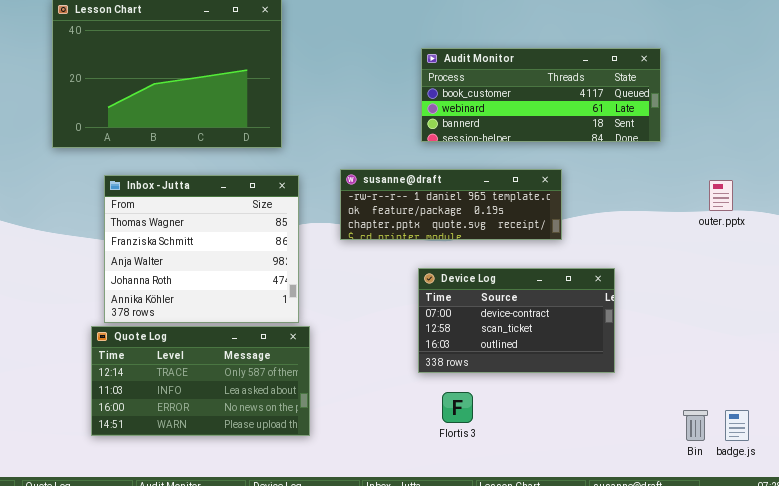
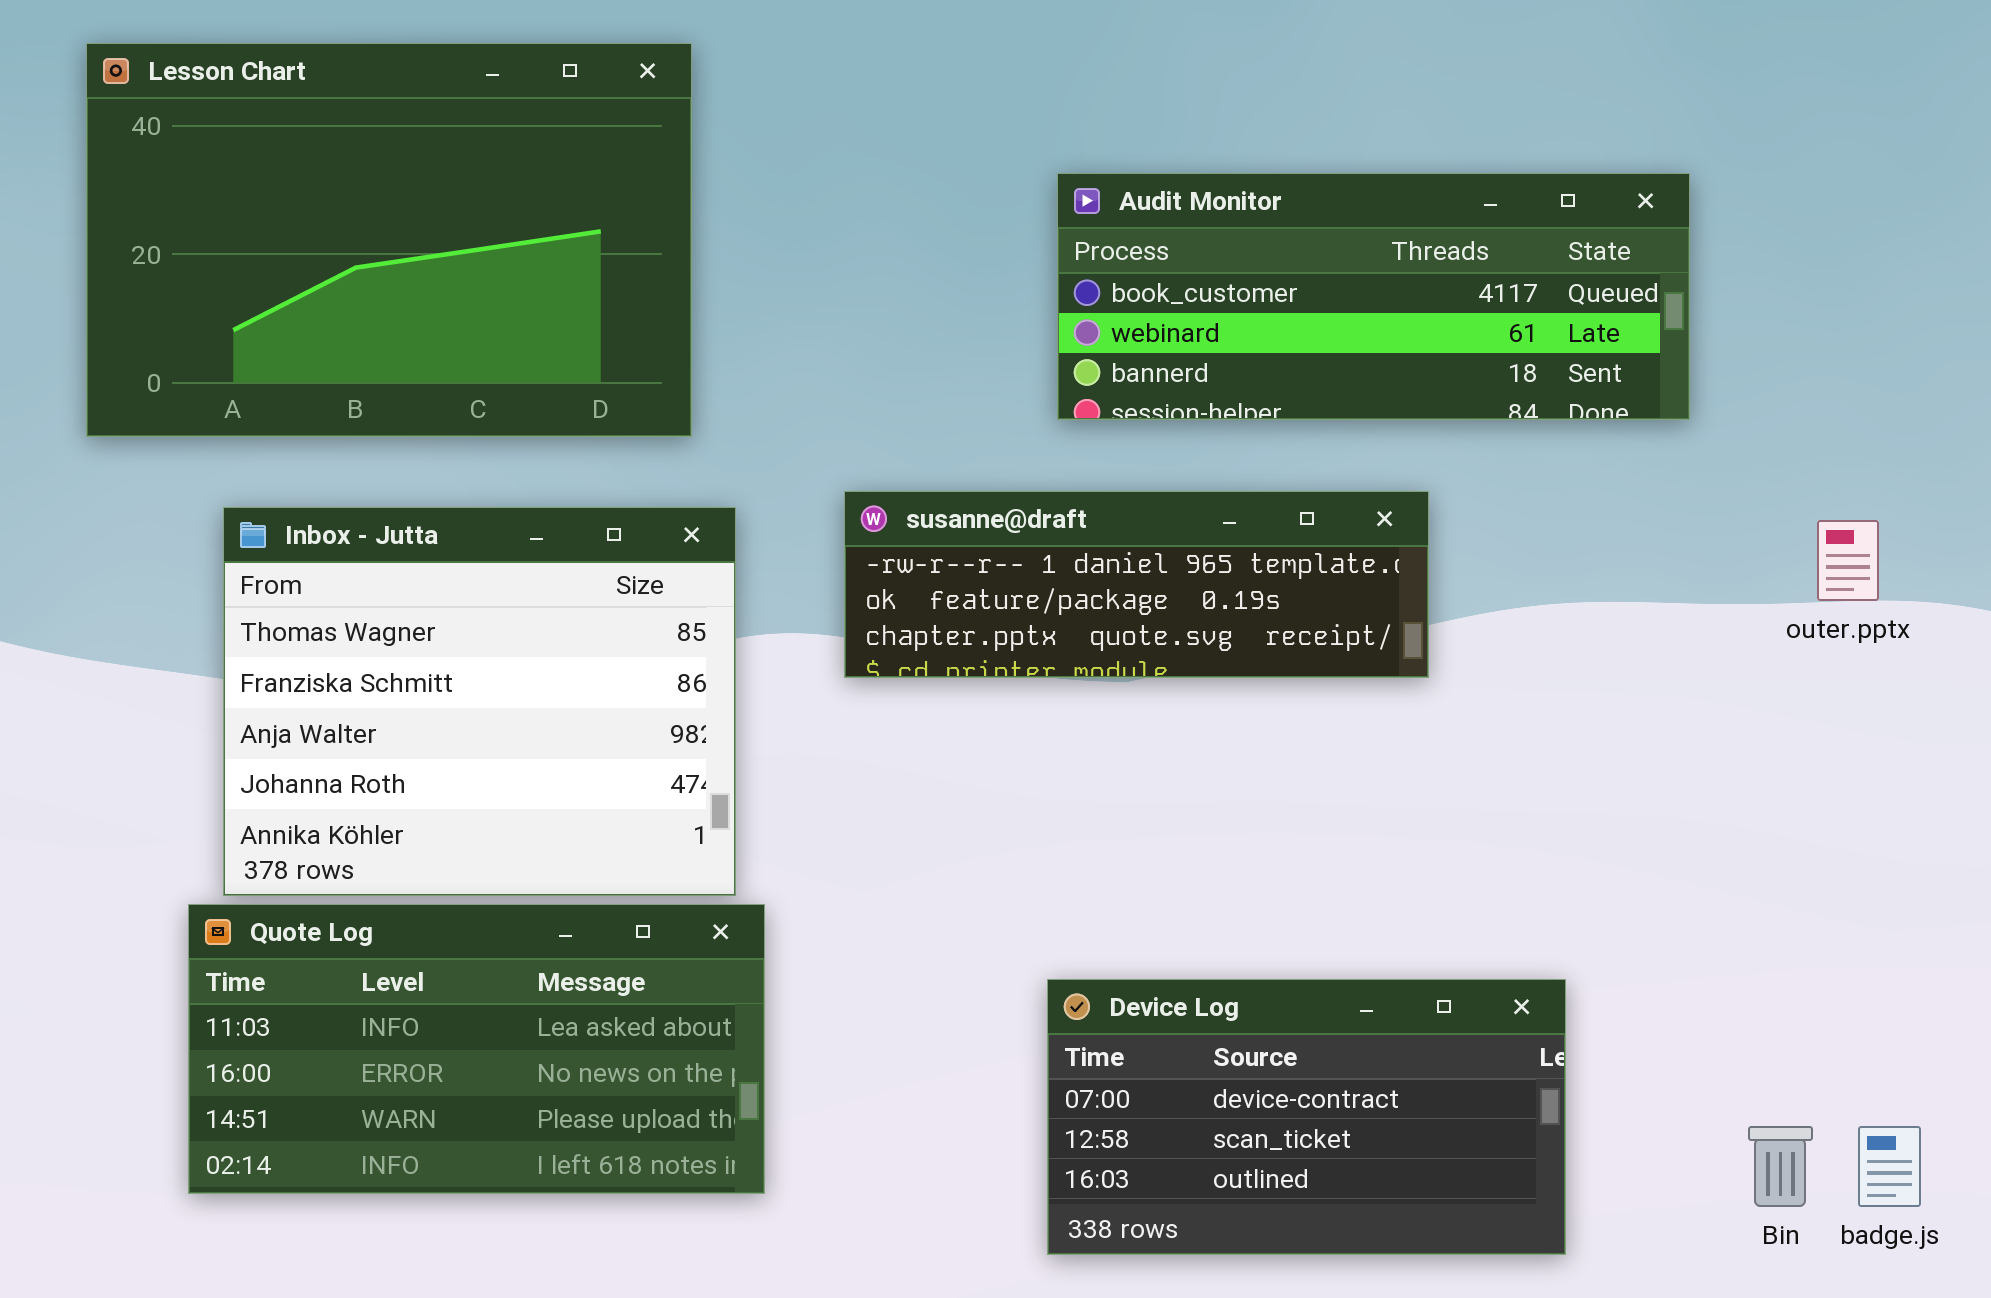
Device Log: [418,268,615,373] -> [1047,979,1566,1255], moved
Quote Log: [91,326,310,436] -> [188,904,765,1194], scrolled down 1 row

